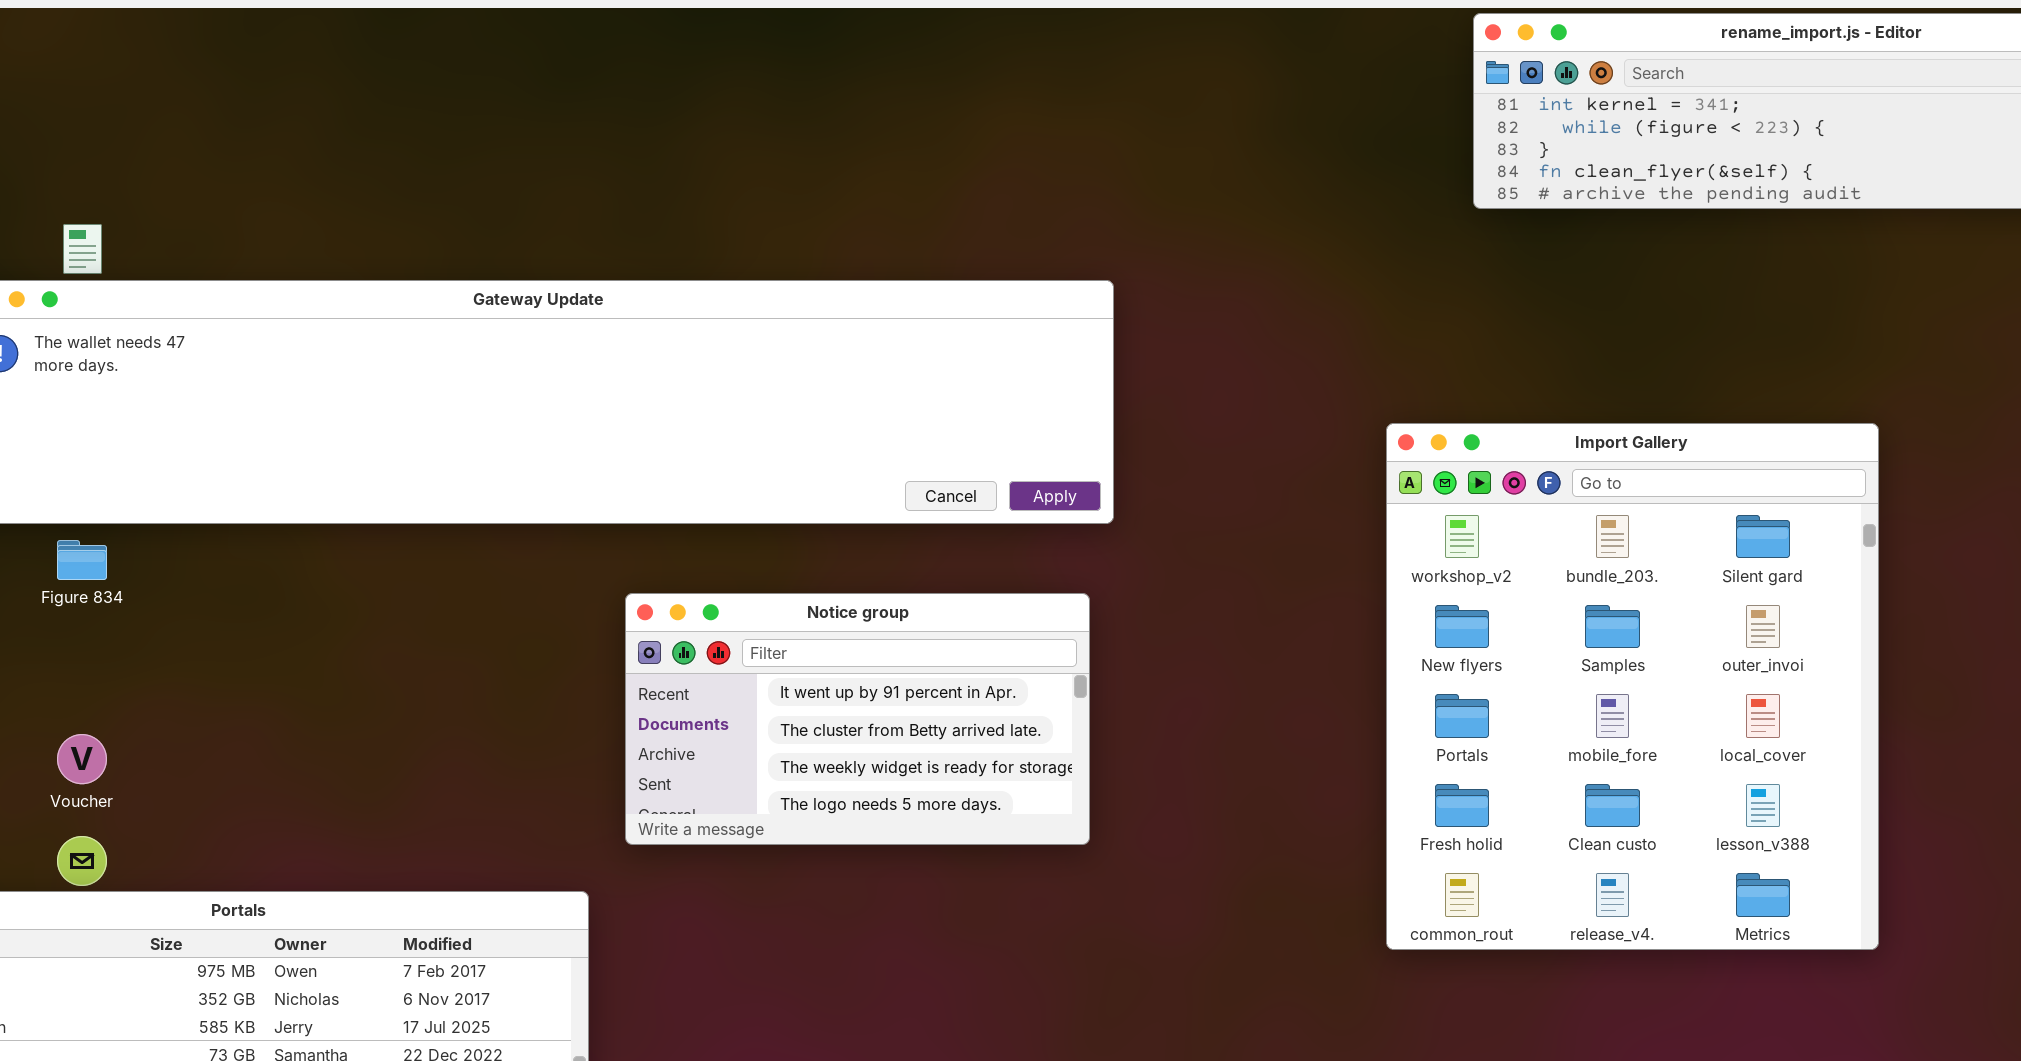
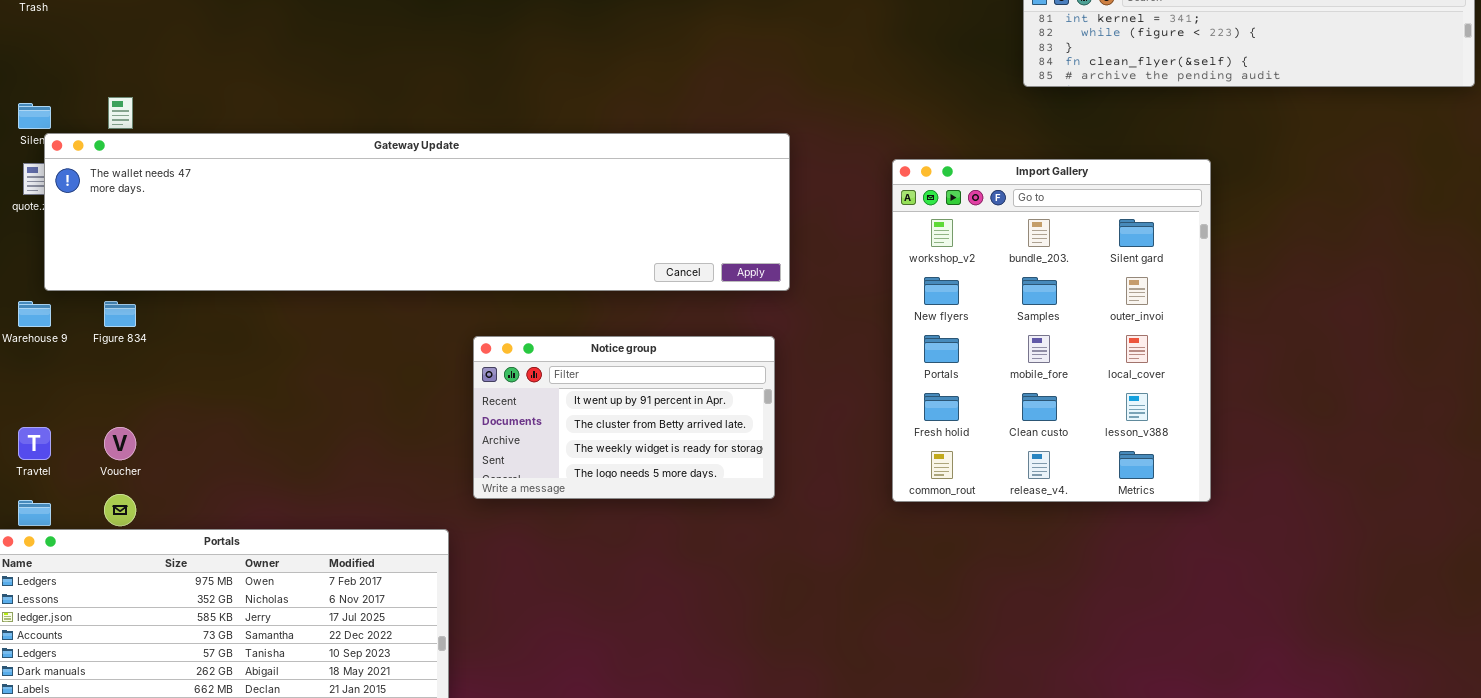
Import Gallery: [1386,423,1879,950] -> [892,159,1211,502], moved

